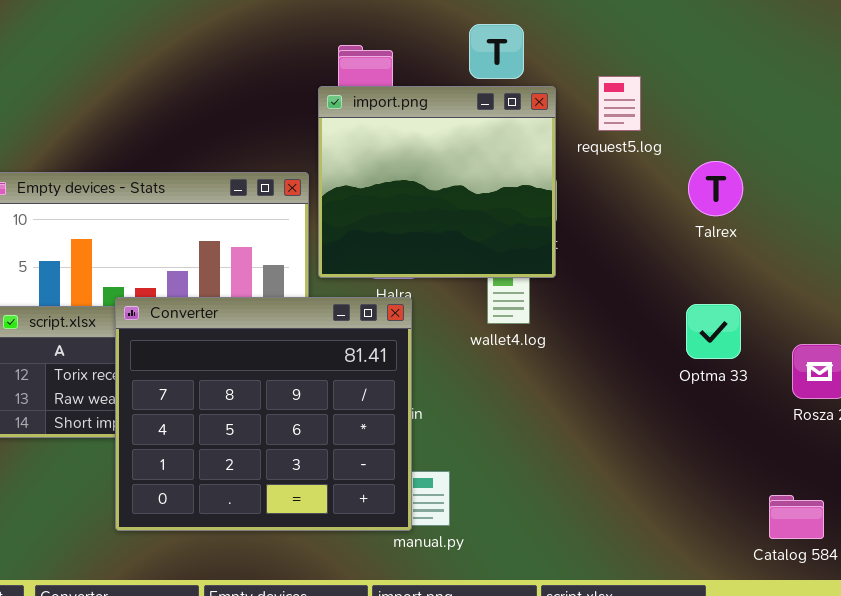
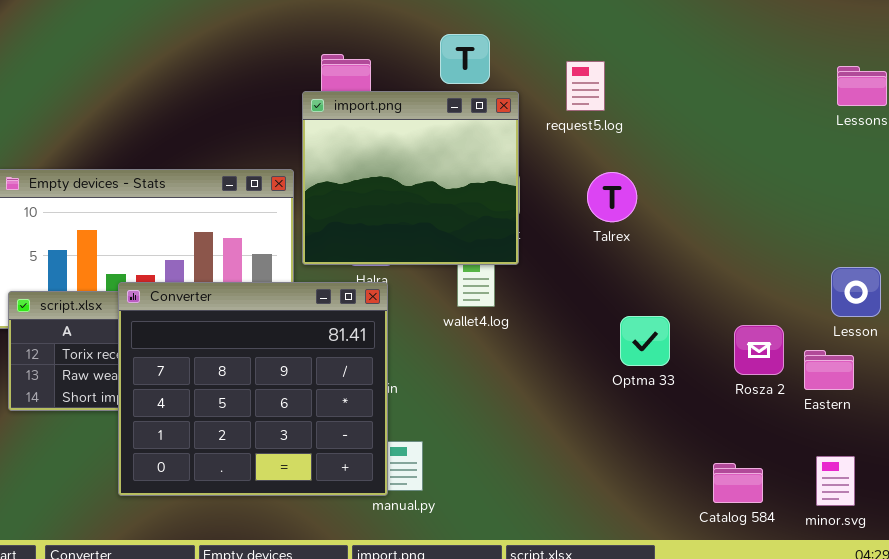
request5.log: [598,76,641,131] -> [566,61,605,111], moved
Talrex: [688,161,743,216] -> [587,172,637,222], moved
Optma 33: [686,304,741,359] -> [620,316,670,366], moved

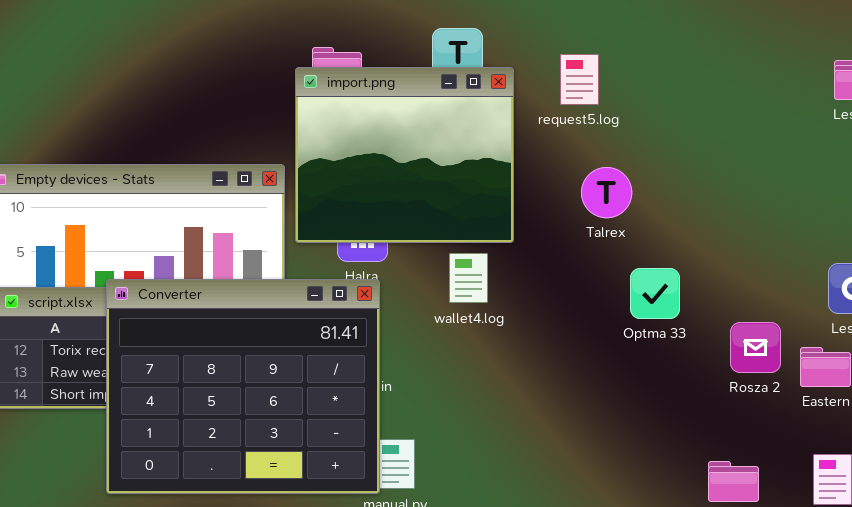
import.png: [302,91,519,265] -> [295,67,514,243], moved
Optma 33: [620,316,670,366] -> [630,268,680,319], moved

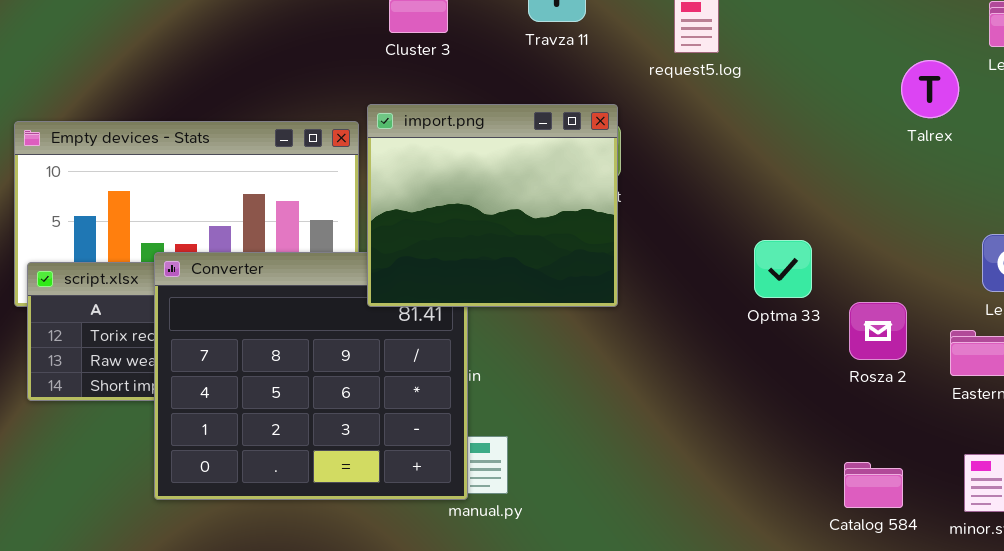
import.png: [295,67,514,243] -> [367,104,618,307], moved
Talrex: [581,167,632,218] -> [901,60,959,118], moved
Rosza 2: [730,322,781,373] -> [849,302,907,360], moved

